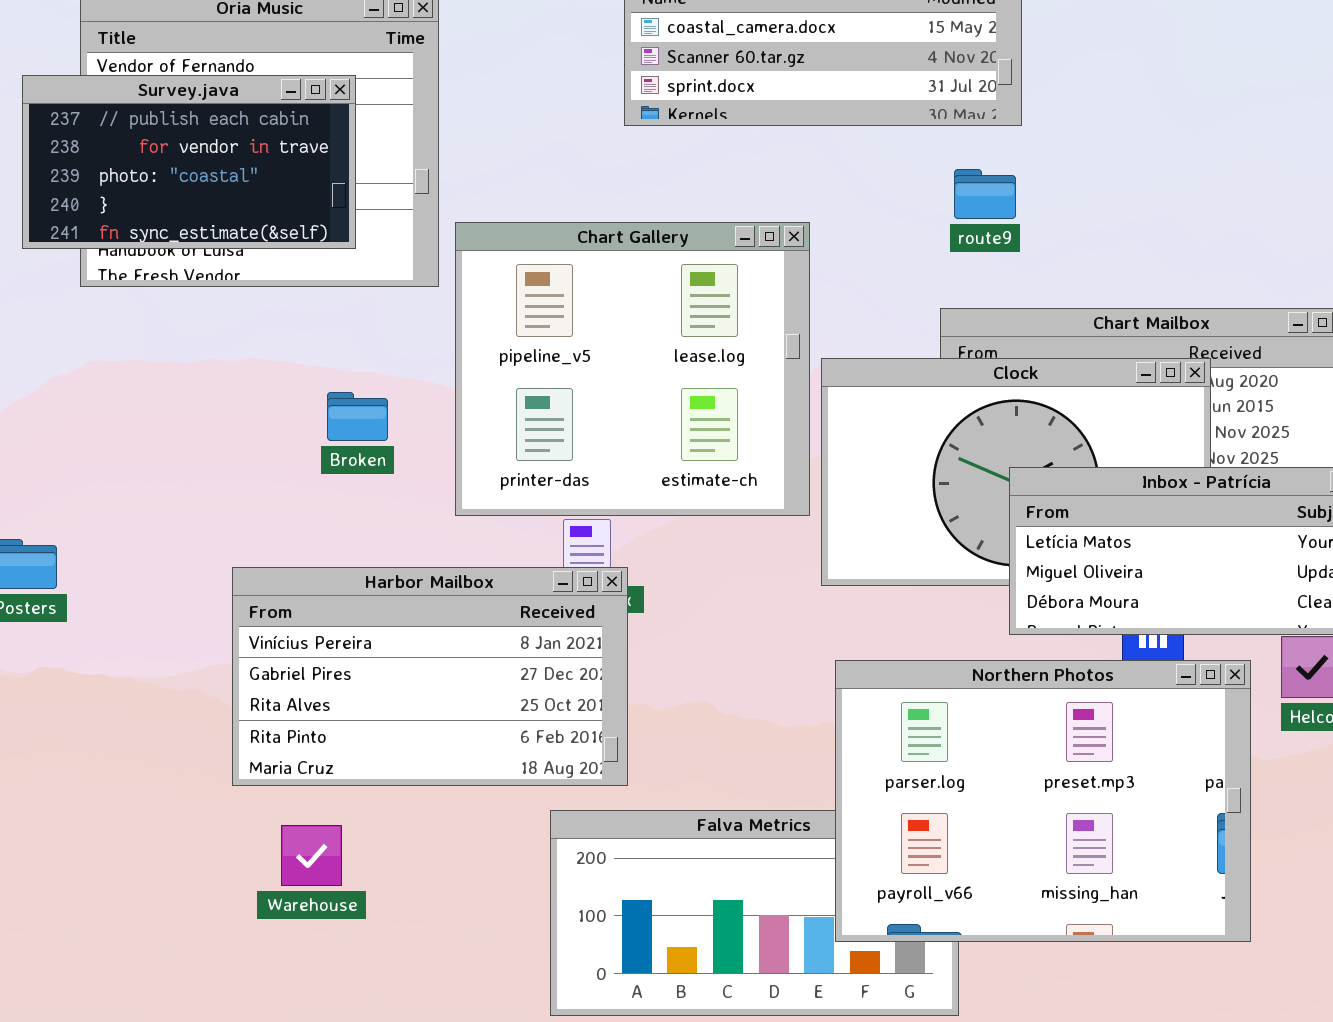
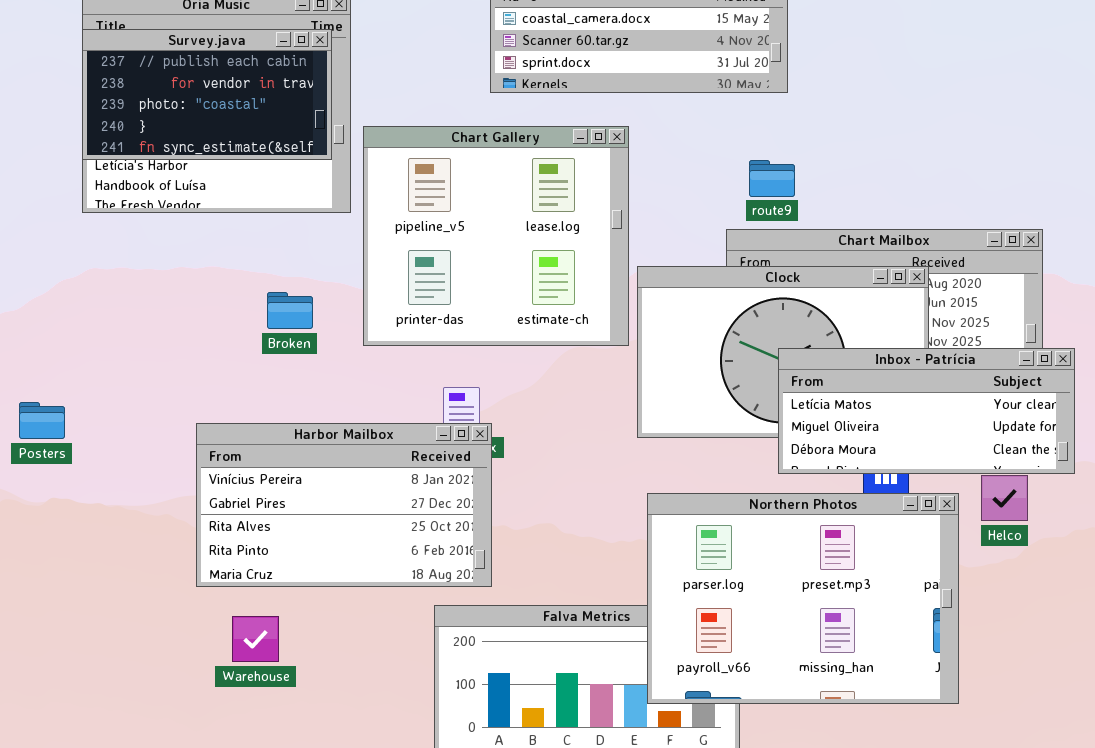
Survey.java: [22,75,356,249] -> [82,29,332,160], moved
route9: [954,169,1016,219] -> [749,160,795,197], moved
Chart Gallery: [455,222,810,516] -> [363,126,629,346], moved

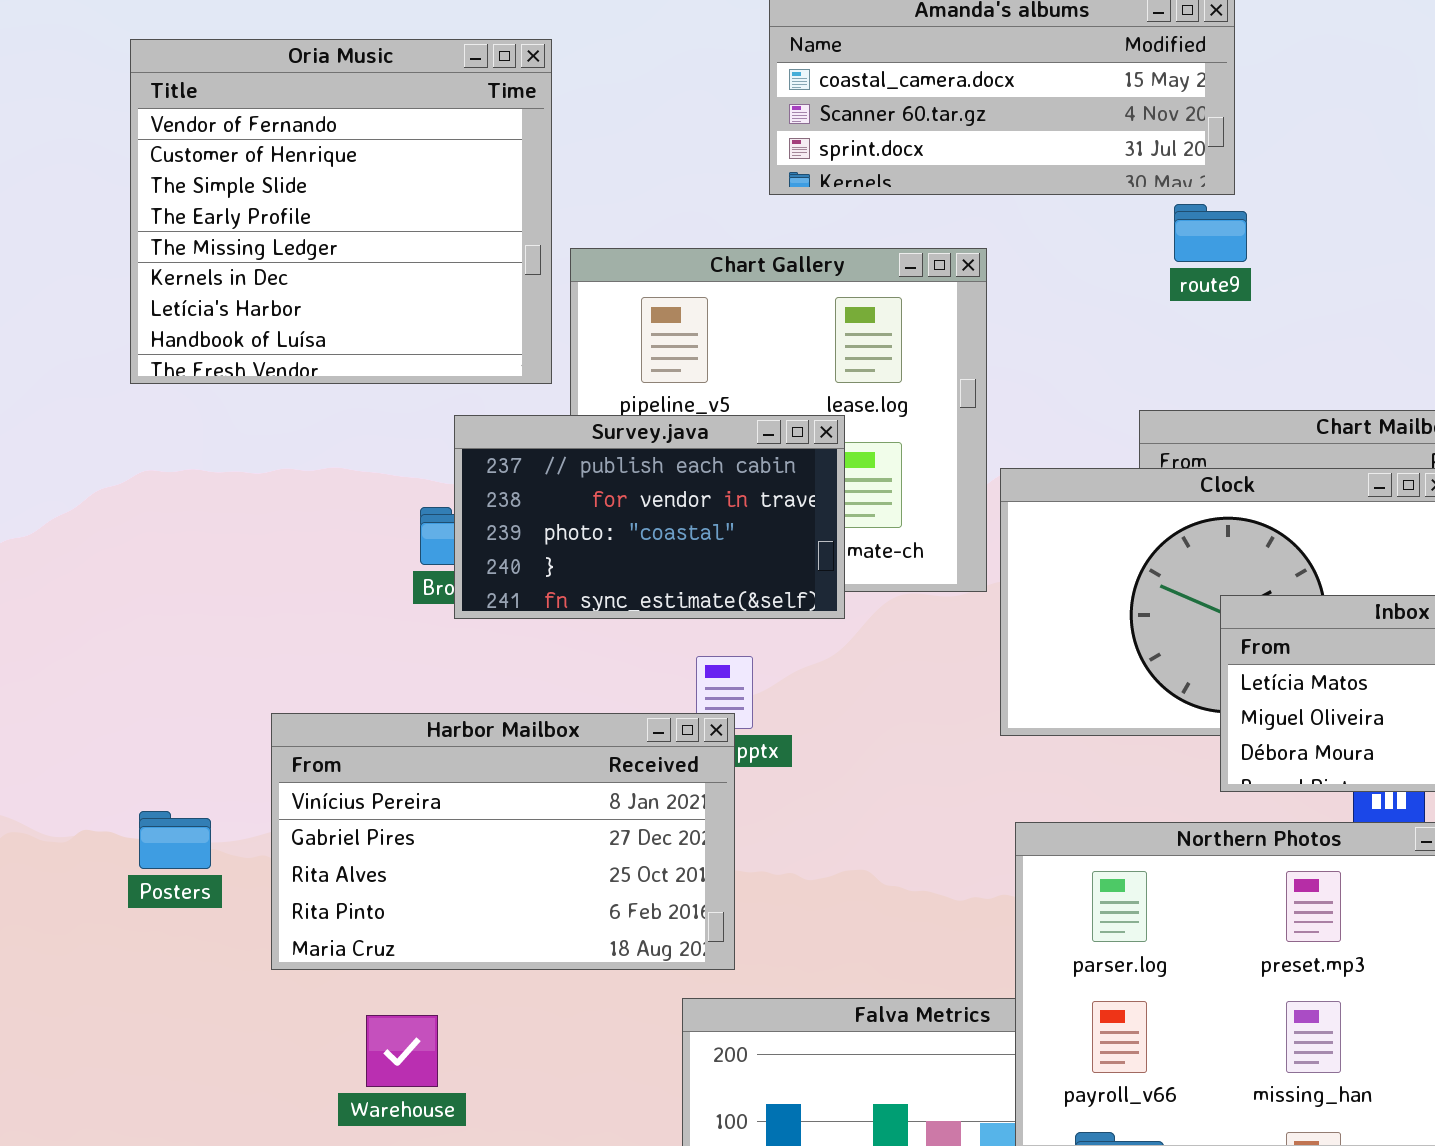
Survey.java: [82,29,332,160] -> [454,415,845,619], moved
route9: [749,160,795,197] -> [1174,204,1247,262], moved
Posters: [19,402,65,439] -> [139,811,211,869], moved
Harbor Mailbox: [196,423,492,587] -> [271,713,735,970], moved

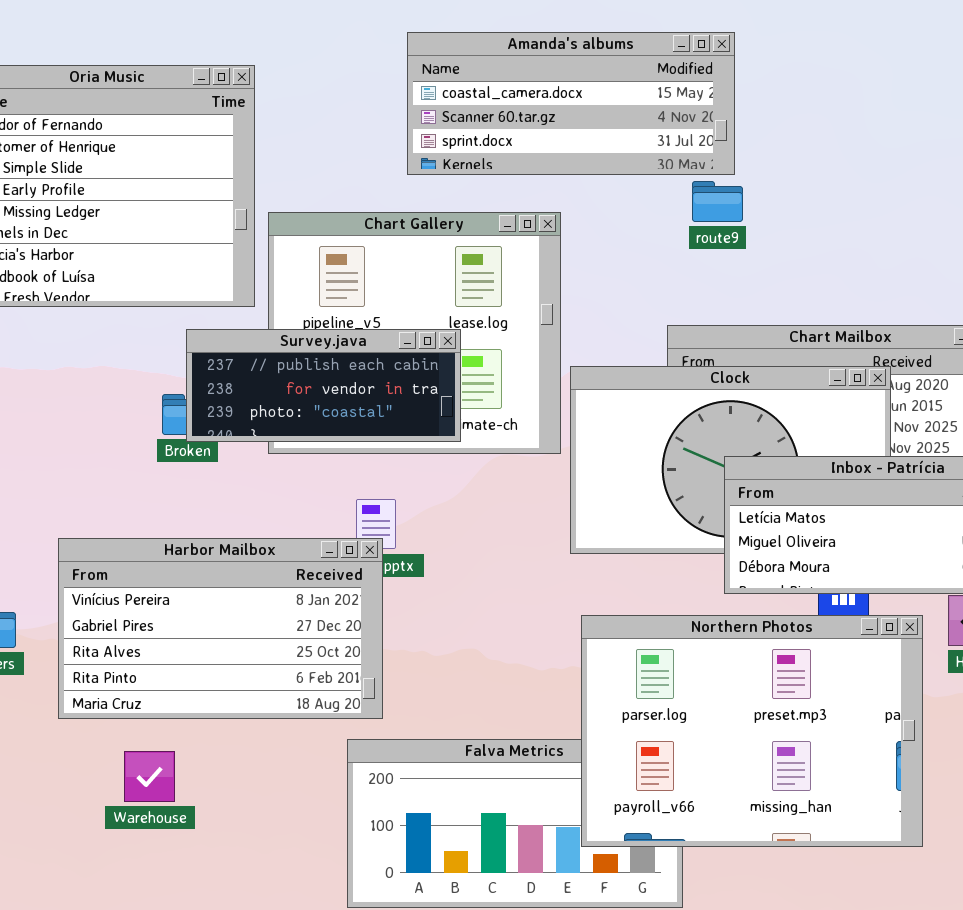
Survey.java: [454,415,845,619] -> [186,329,461,442], resized

